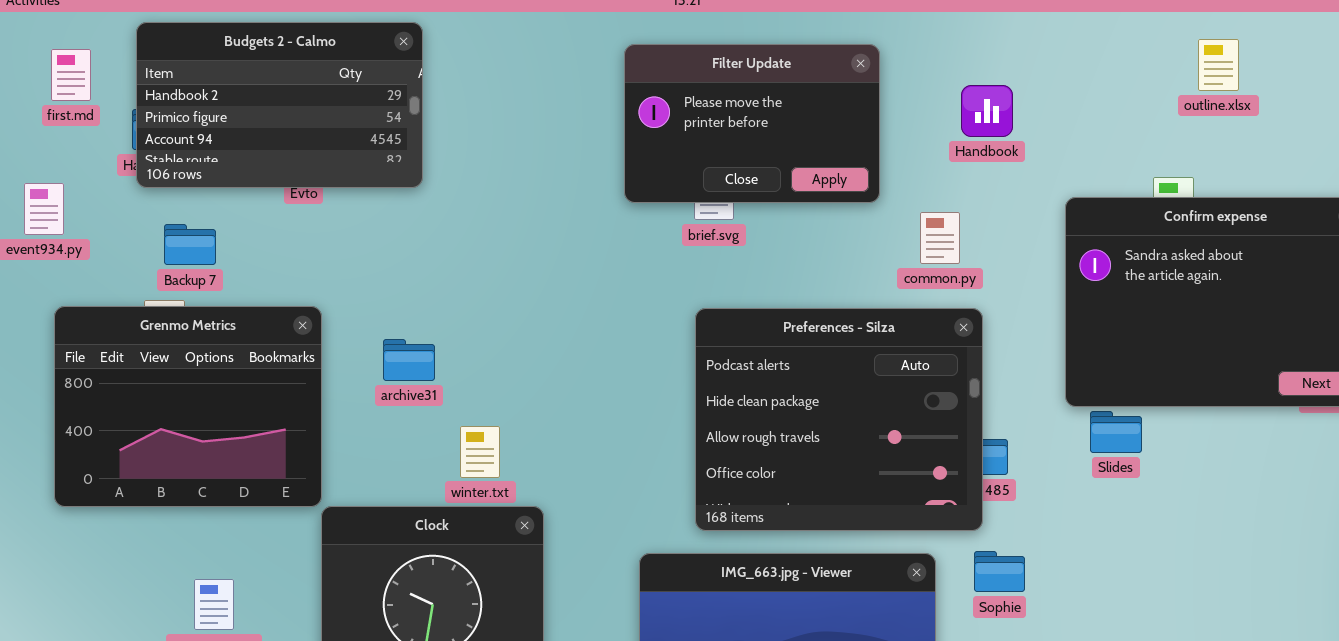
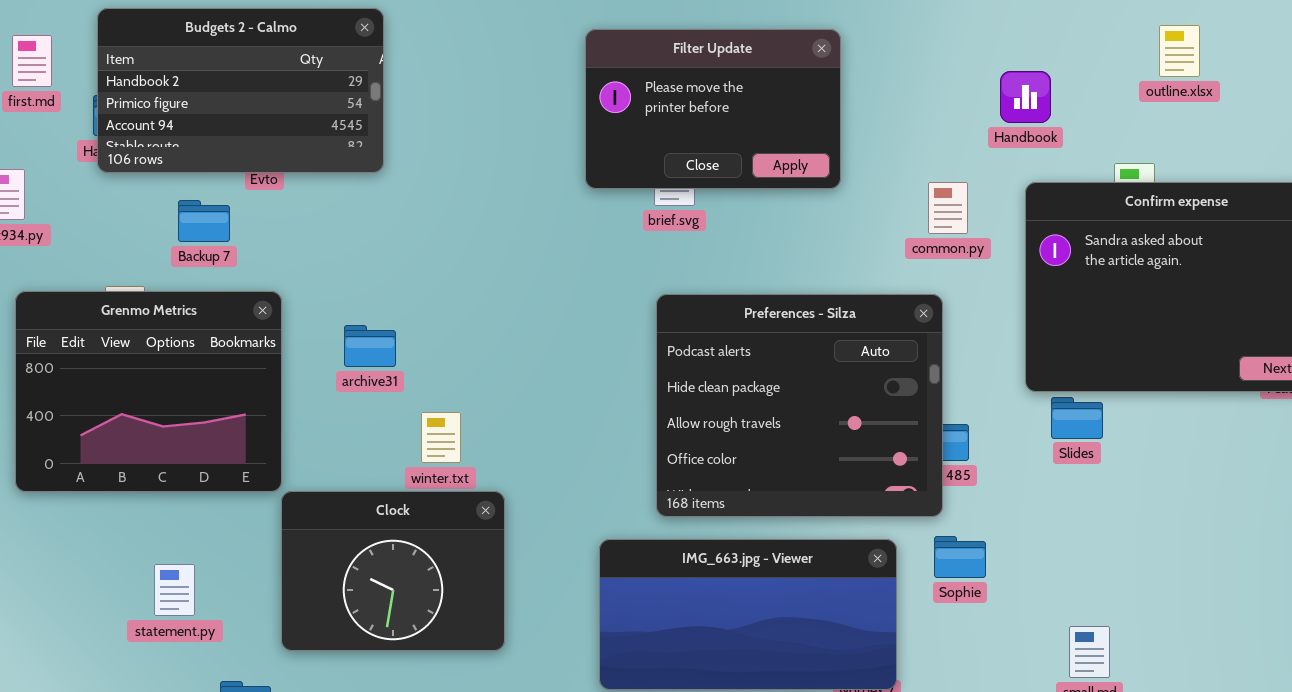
Handbook: [961,85,1013,137] -> [1000,71,1051,123], moved
common.py: [920,212,960,264] -> [928,182,968,234], moved
Backup 7: [164,224,216,265] -> [178,200,230,242], moved

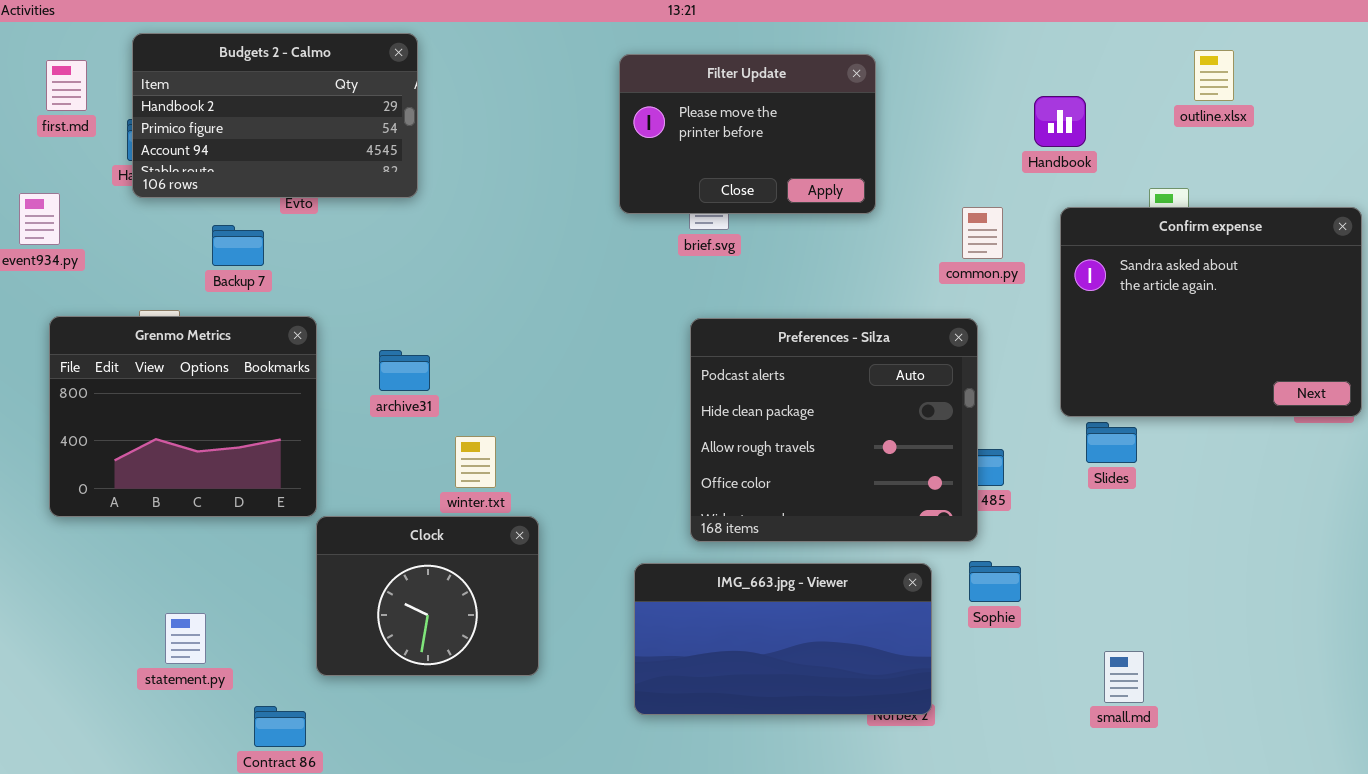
statement.py: [154,564,195,616] -> [165,613,206,664], moved

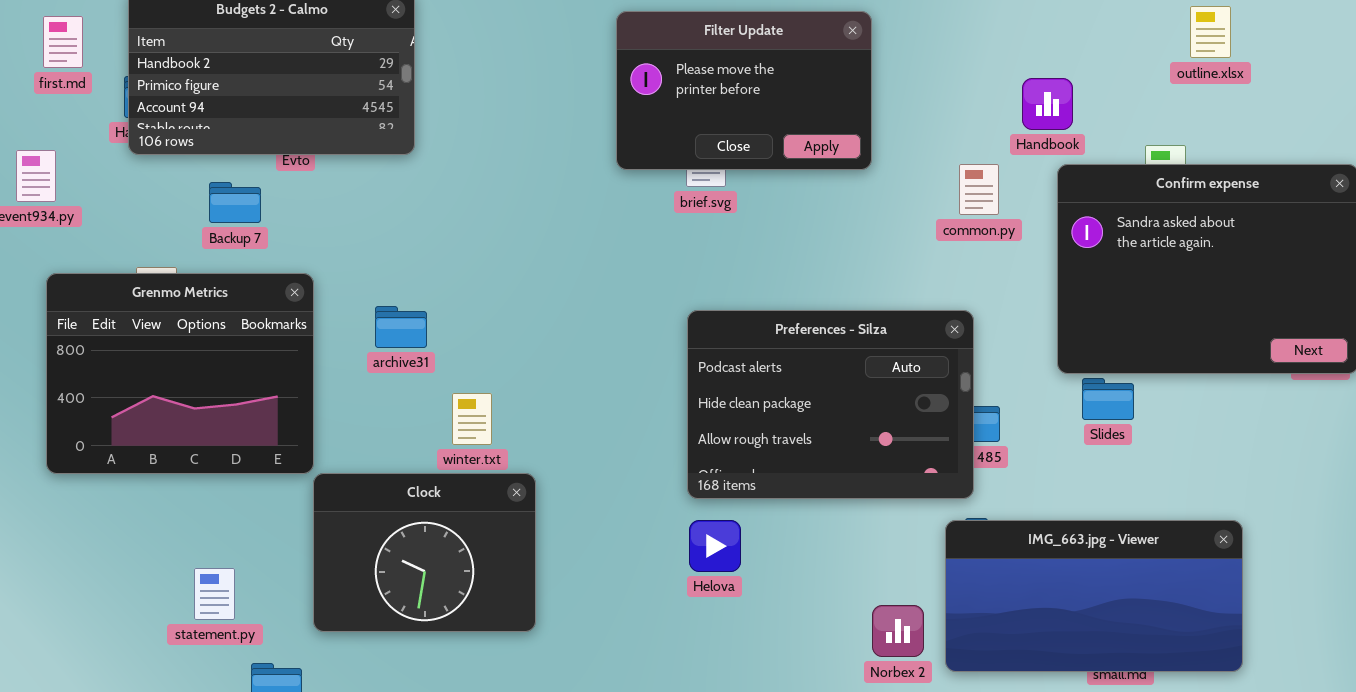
Handbook: [1034,96,1086,147] -> [1022,78,1073,130], moved
Preferences - Silza: [690,318,978,542] -> [687,310,974,499], resized
IMG_663.jpg - Viewer: [634,563,932,715] -> [945,520,1243,672], moved
statement.py: [165,613,206,664] -> [194,568,235,620], moved

